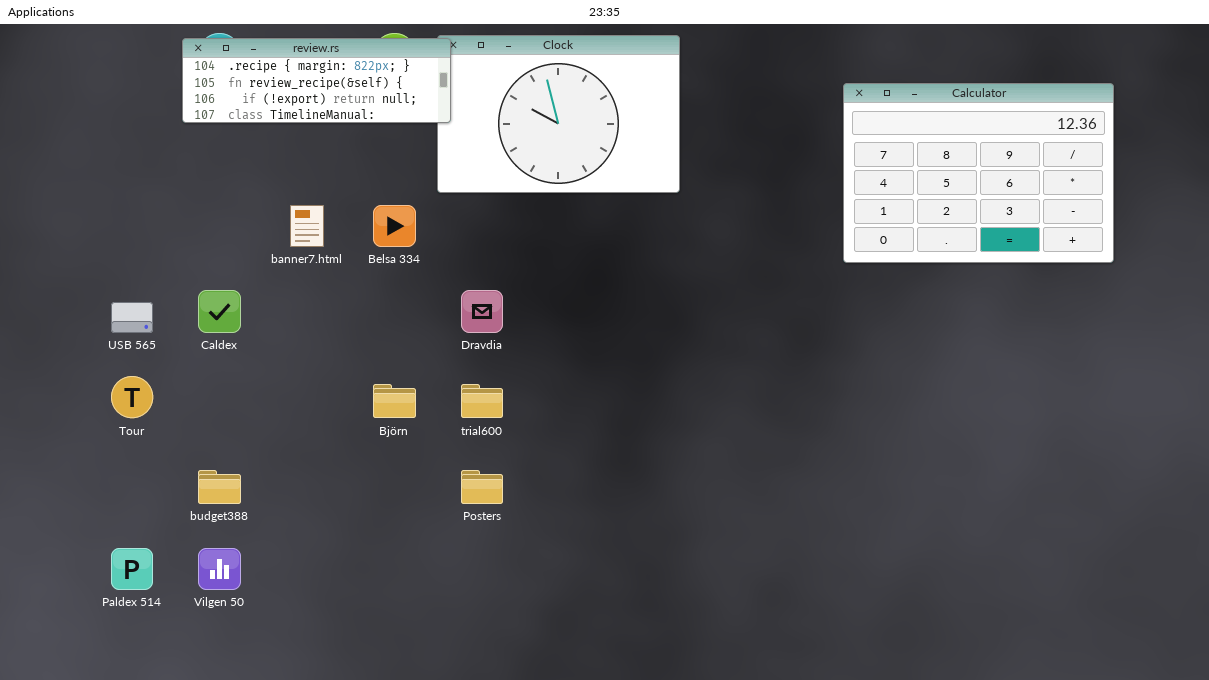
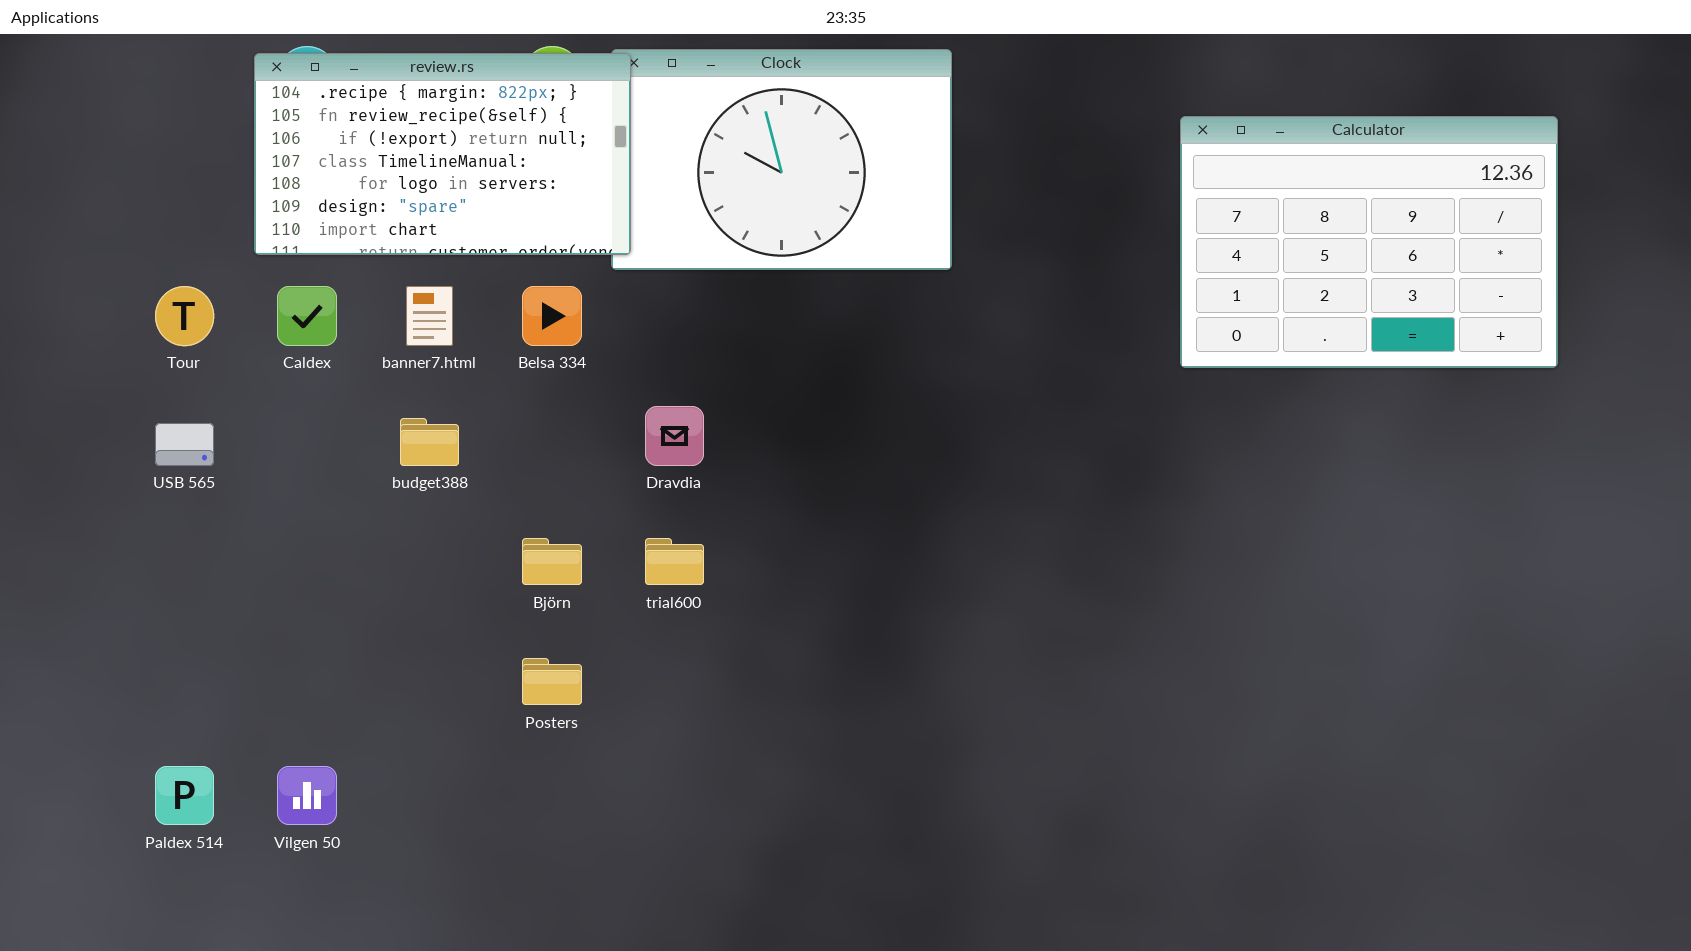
review.rs: [182,38,451,123] -> [254,53,631,255], resized
Caldex: [198,290,241,333] -> [277,286,337,346], moved
Tour: [111,376,153,418] -> [155,286,214,346], moved
budget388: [198,470,241,504] -> [400,418,459,466], moved
Posters: [461,470,503,504] -> [522,658,582,705], moved

